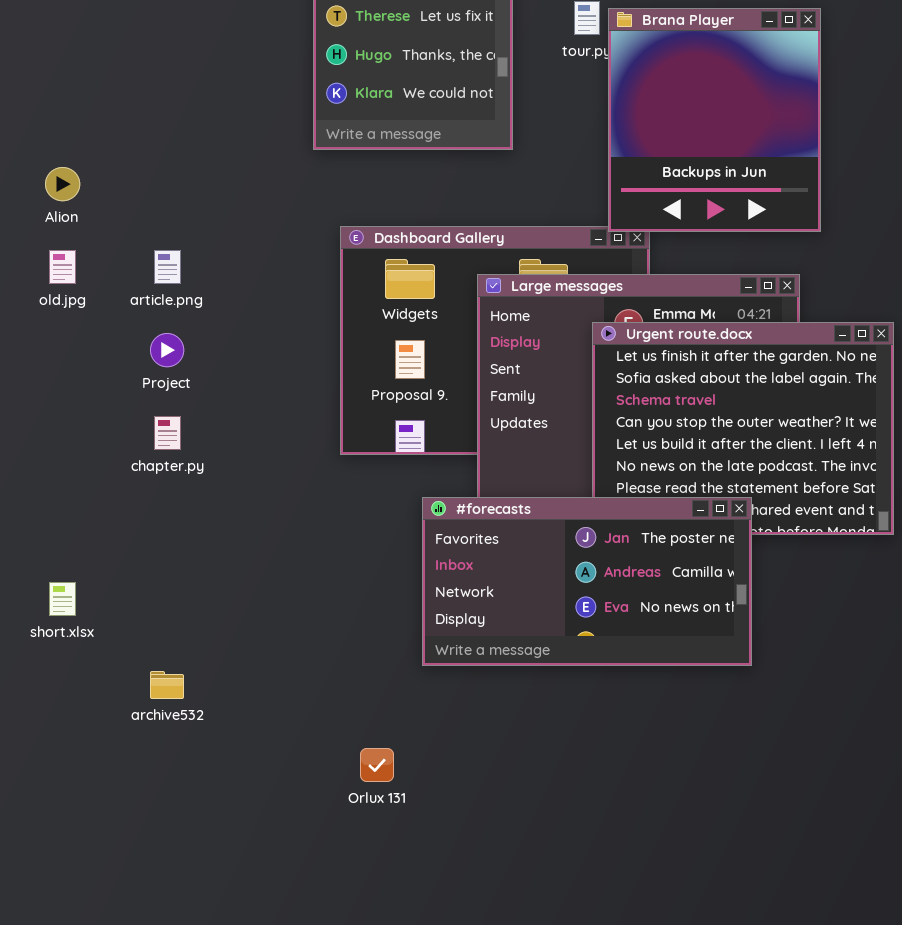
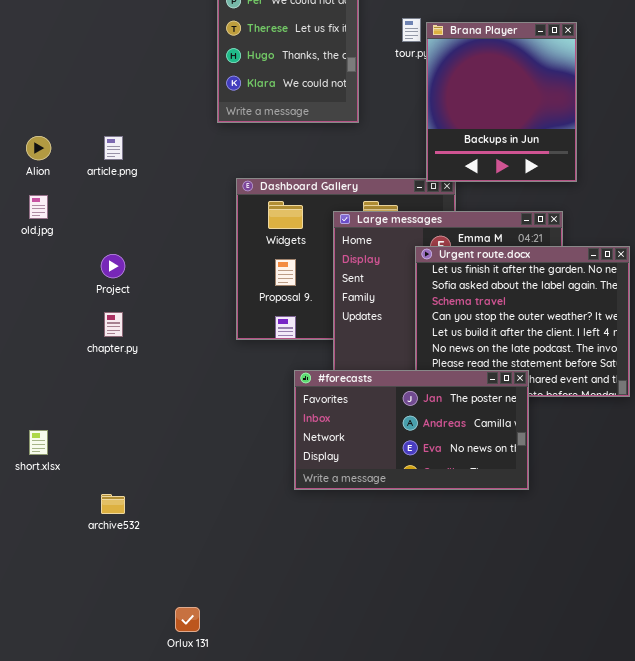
article.png: [154,250,181,284] -> [104,136,123,160], moved
Orlux 131: [360,748,394,782] -> [175,607,200,632], moved

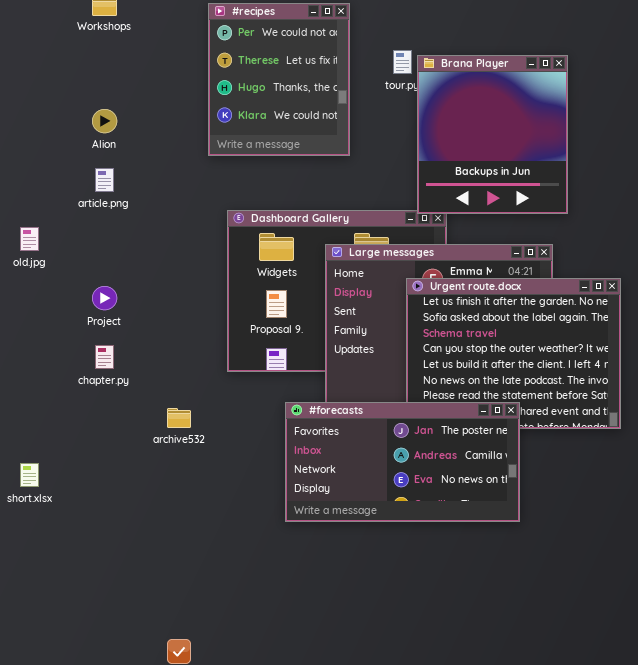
Alion: [26,136,51,160] -> [92,109,117,133], moved
archive532: [101,494,125,514] -> [167,408,191,428], moved

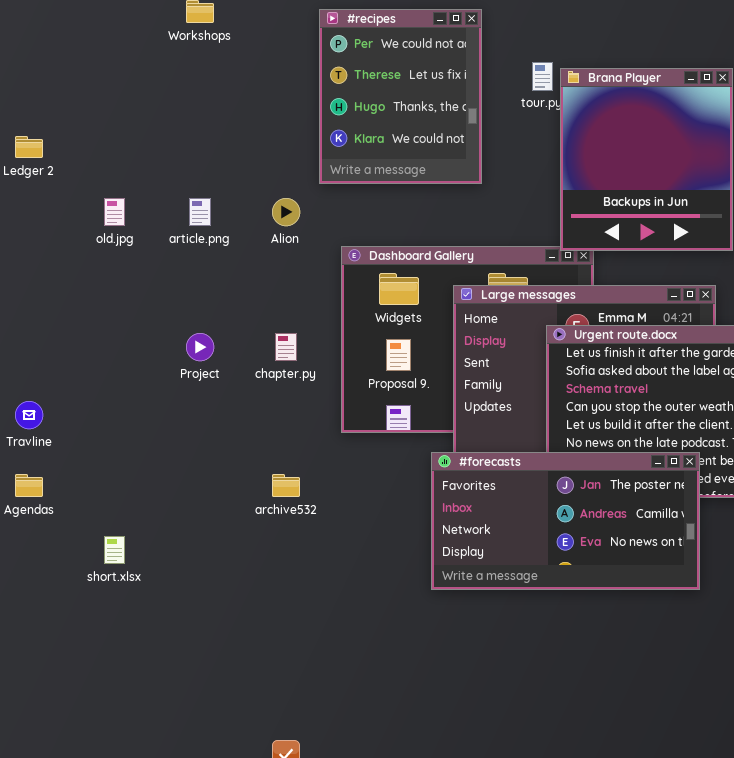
Alion: [92,109,117,133] -> [272,198,300,226], moved
old.jpg: [20,227,39,251] -> [104,198,125,226], moved
chapter.py: [95,345,114,369] -> [275,333,297,361], moved
#forecasts: [285,402,520,522] -> [431,452,700,590], moved

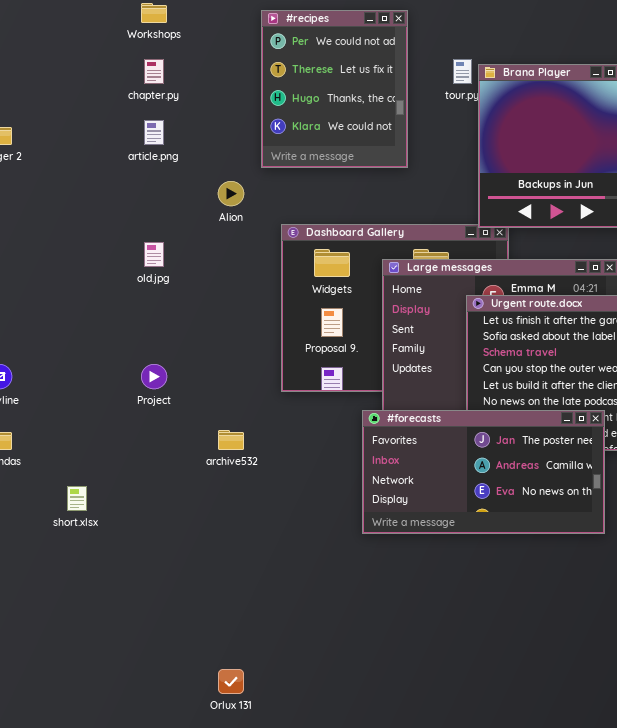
old.jpg: [104,198,125,226] -> [144,242,164,267], moved
article.png: [189,198,211,226] -> [144,120,164,145], moved
Project: [186,333,214,361] -> [141,364,167,389], moved
chapter.py: [275,333,297,361] -> [144,59,164,84], moved

